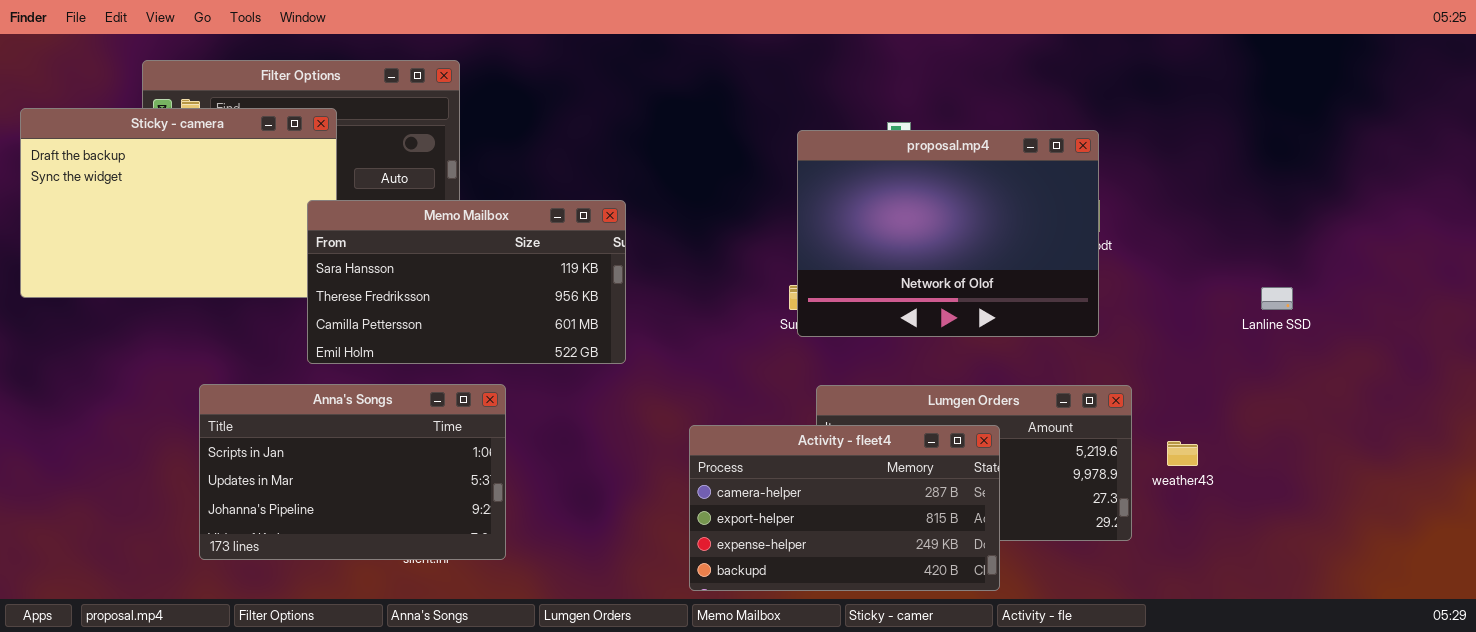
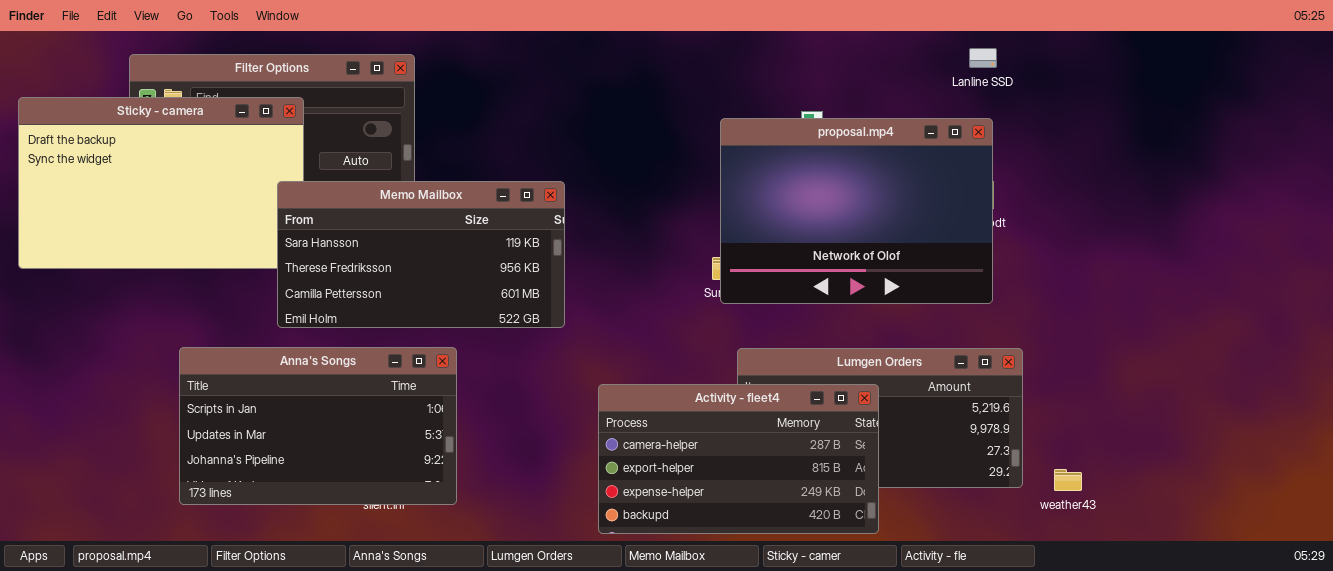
Lanline SSD: [1261,287,1293,310] -> [969,48,997,68], moved
Activity - fleet4: [689,425,1000,591] -> [598,384,879,534], moved
weather43: [1167,441,1198,466] -> [1054,469,1082,491], moved

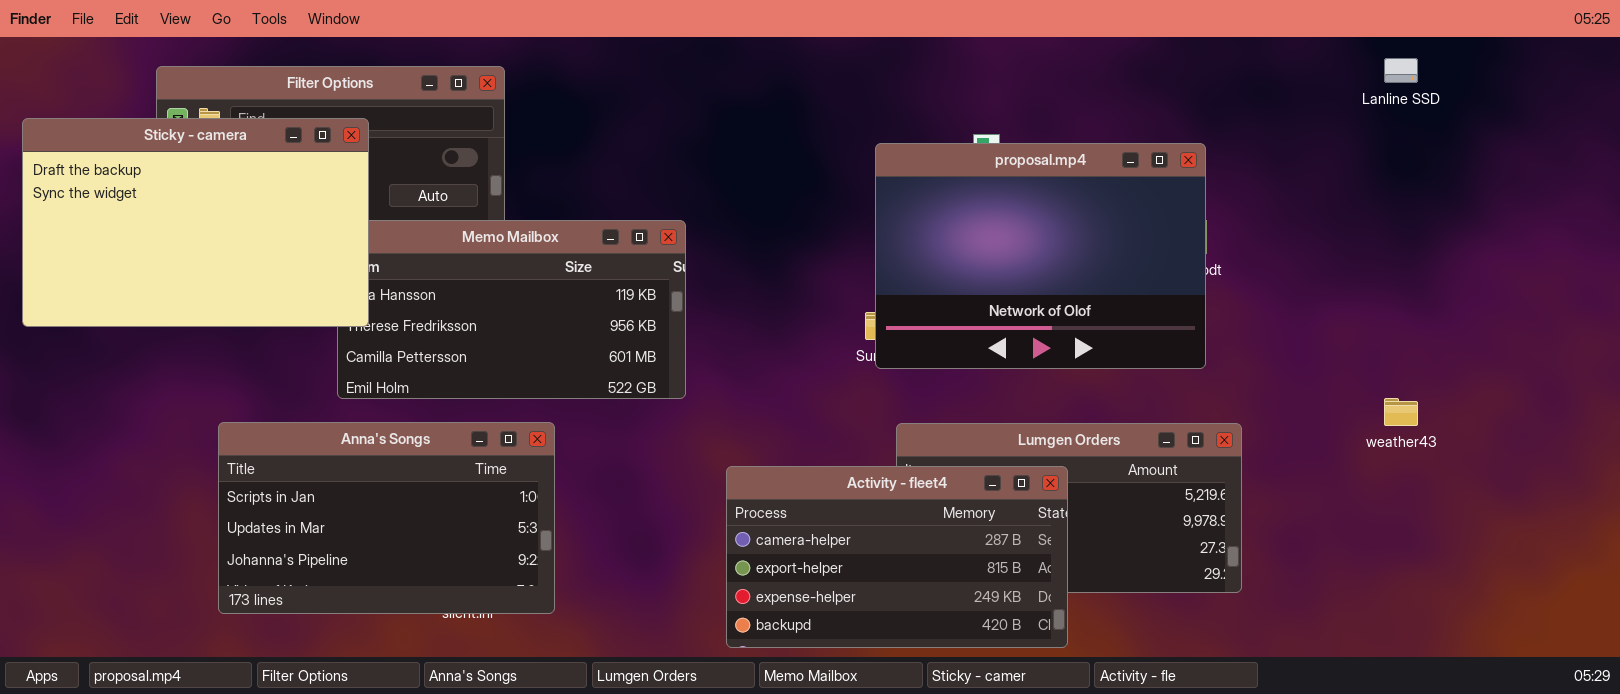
Lanline SSD: [969,48,997,68] -> [1384,58,1418,83], moved
Sticky - camera: [18,97,304,269] -> [22,118,369,327], raised
weather43: [1054,469,1082,491] -> [1384,398,1418,426], moved

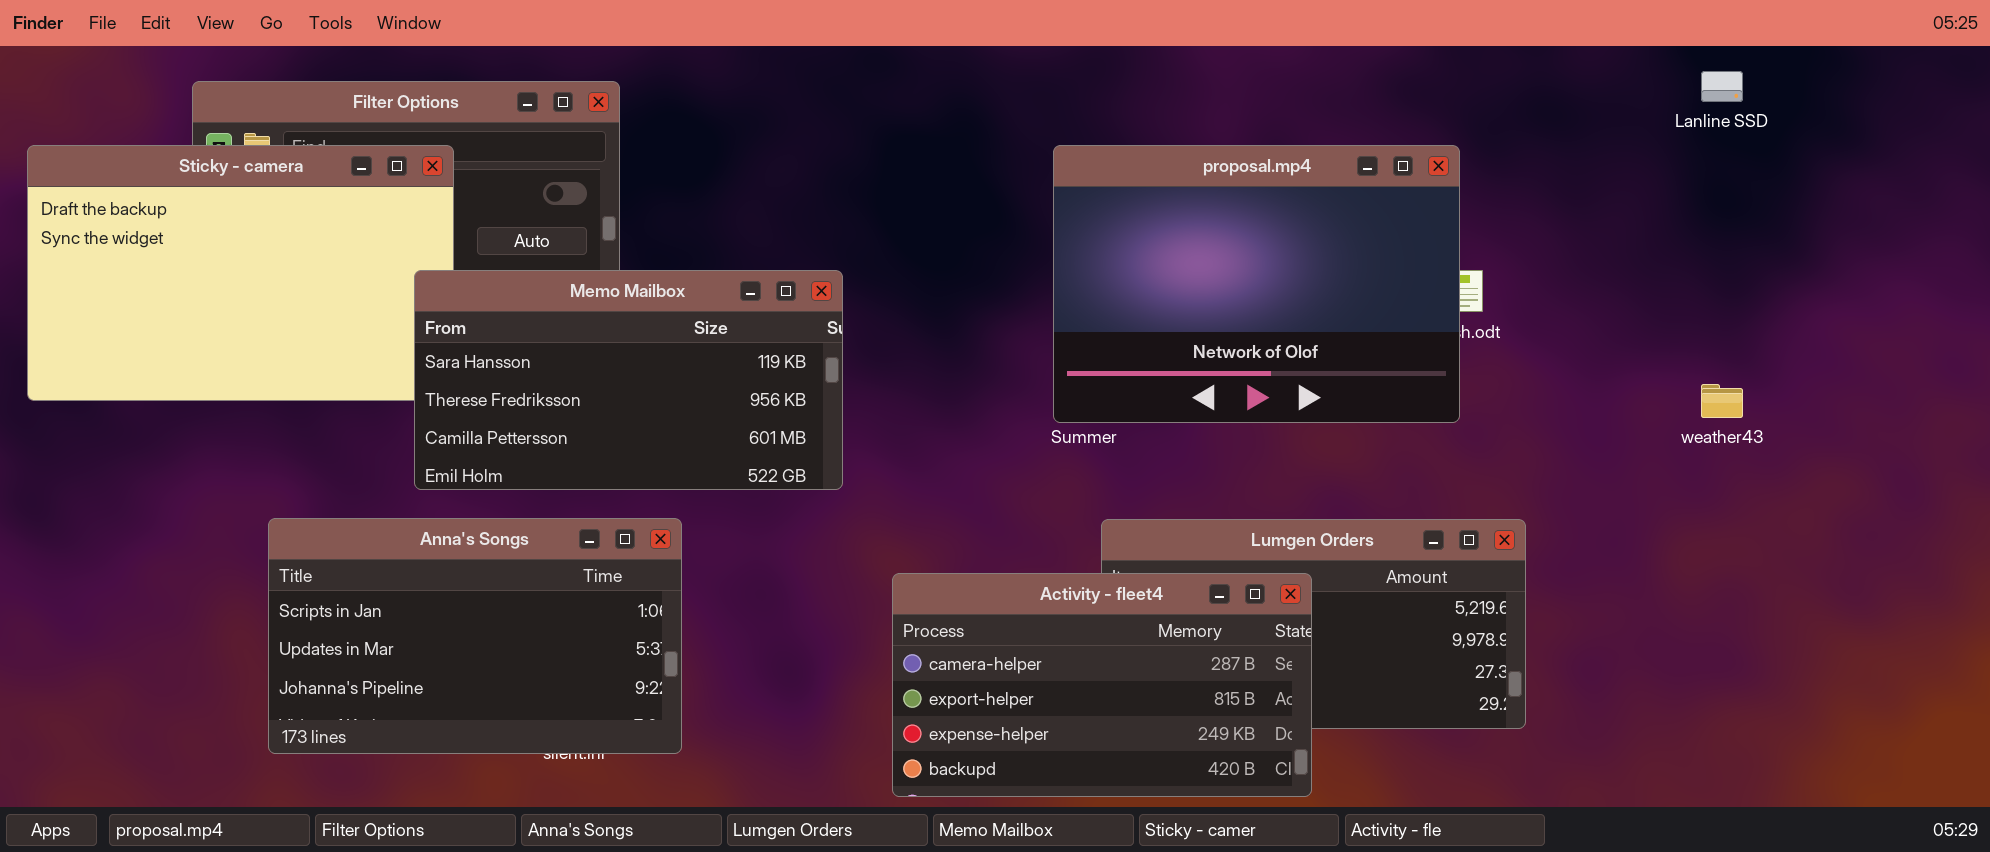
proposal.mp4: [875,143,1206,369] -> [1053,145,1460,423], moved
Memo Mailbox: [337,220,686,399] -> [414,270,843,490], raised
weather43: [1384,398,1418,426] -> [1701,384,1743,418], moved

